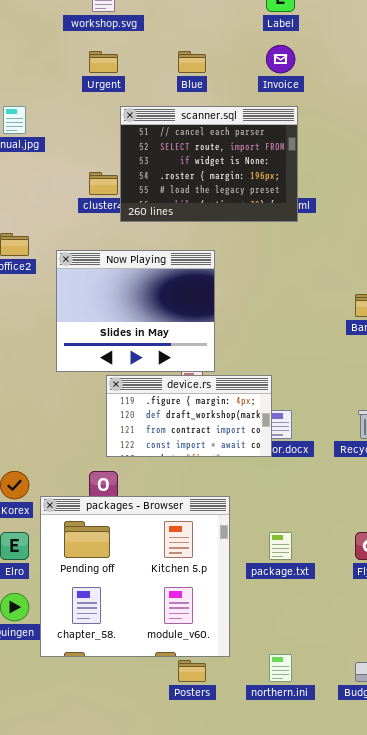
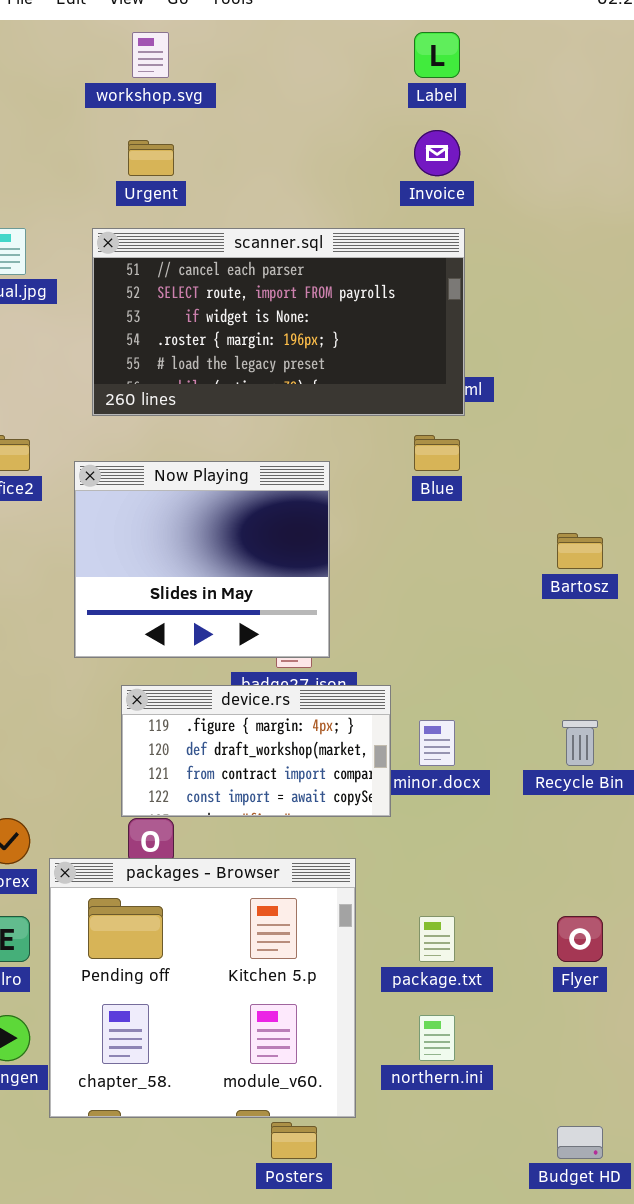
Blue: [178,51,206,73] -> [414,435,460,471], moved
scanner.sql: [120,106,298,222] -> [92,228,465,416], resized
device.rs: [106,375,272,457] -> [121,685,391,817], moved
northern.ini: [269,654,292,682] -> [419,1015,455,1061], moved

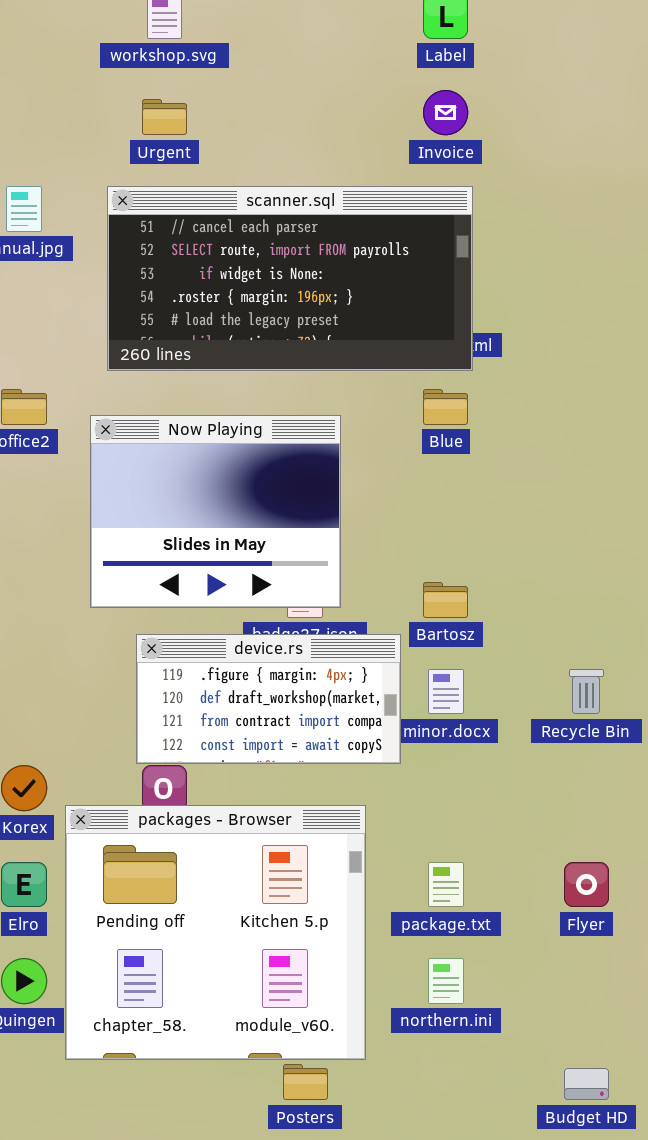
Bartosz: [557,533,603,569] -> [423,582,468,618], moved

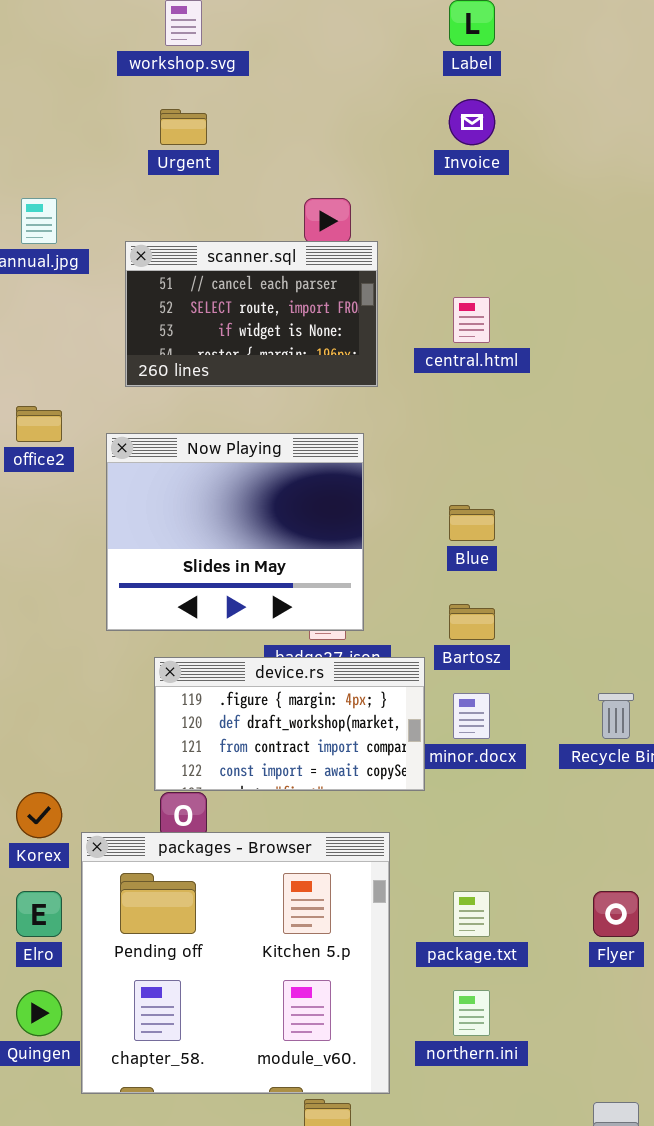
scanner.sql: [107,186,473,371] -> [125,241,378,387], resized
Blue: [423,389,468,425] -> [449,505,495,541], moved

